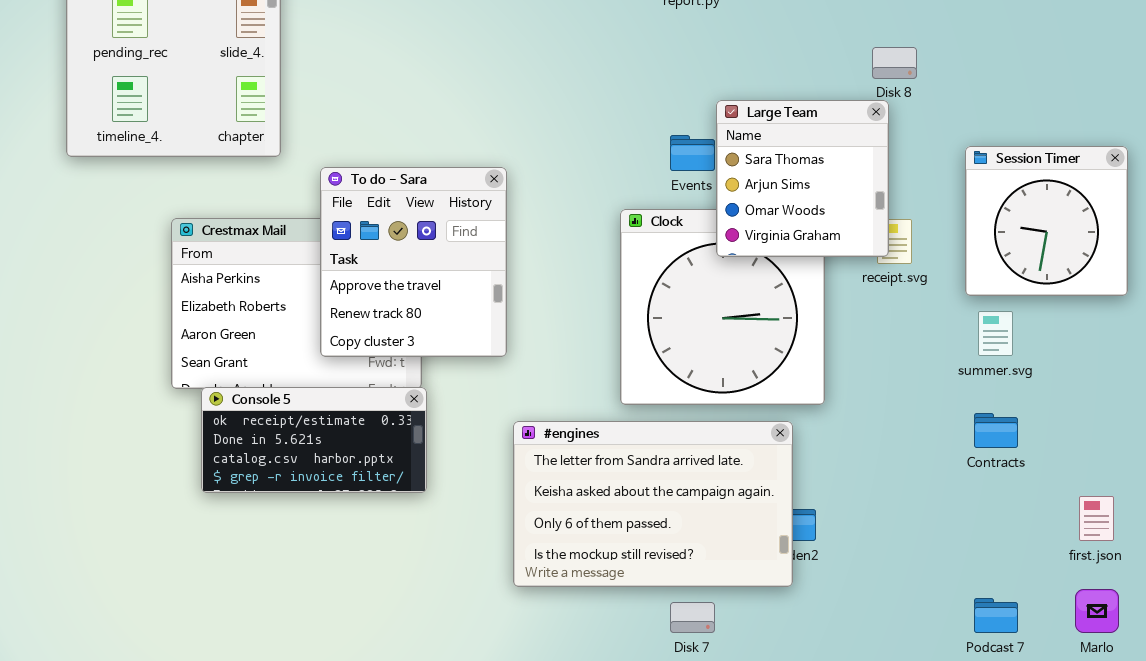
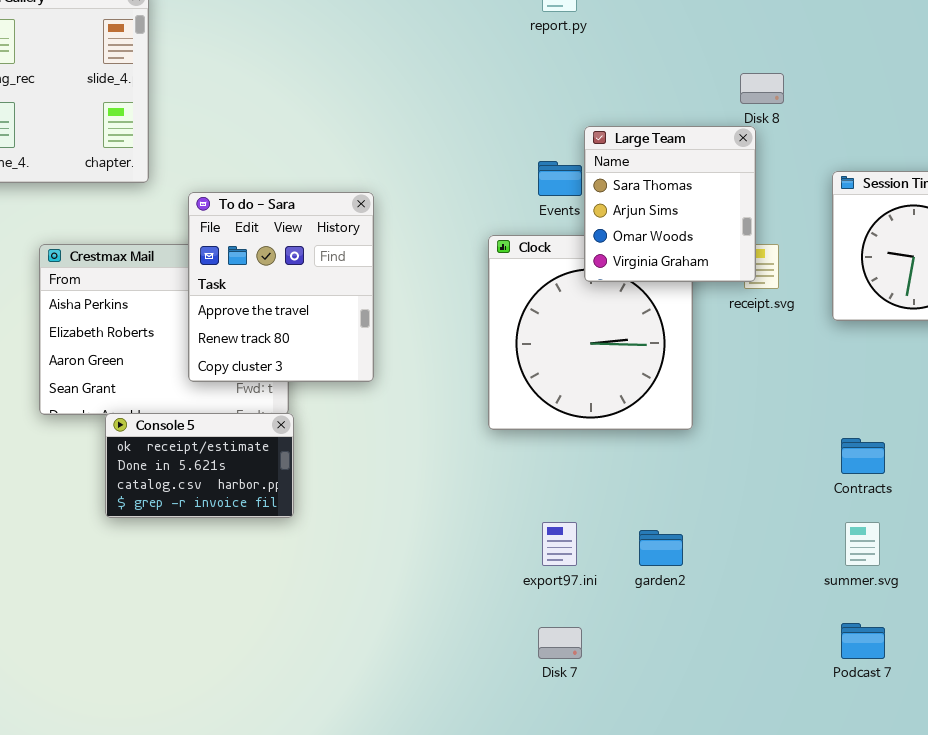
summer.svg: [978,311,1013,356] -> [845,522,880,566], moved
Console 5: [201,387,427,493] -> [105,413,294,518], resized
#engines: [513,421,793,587] -> none, closed

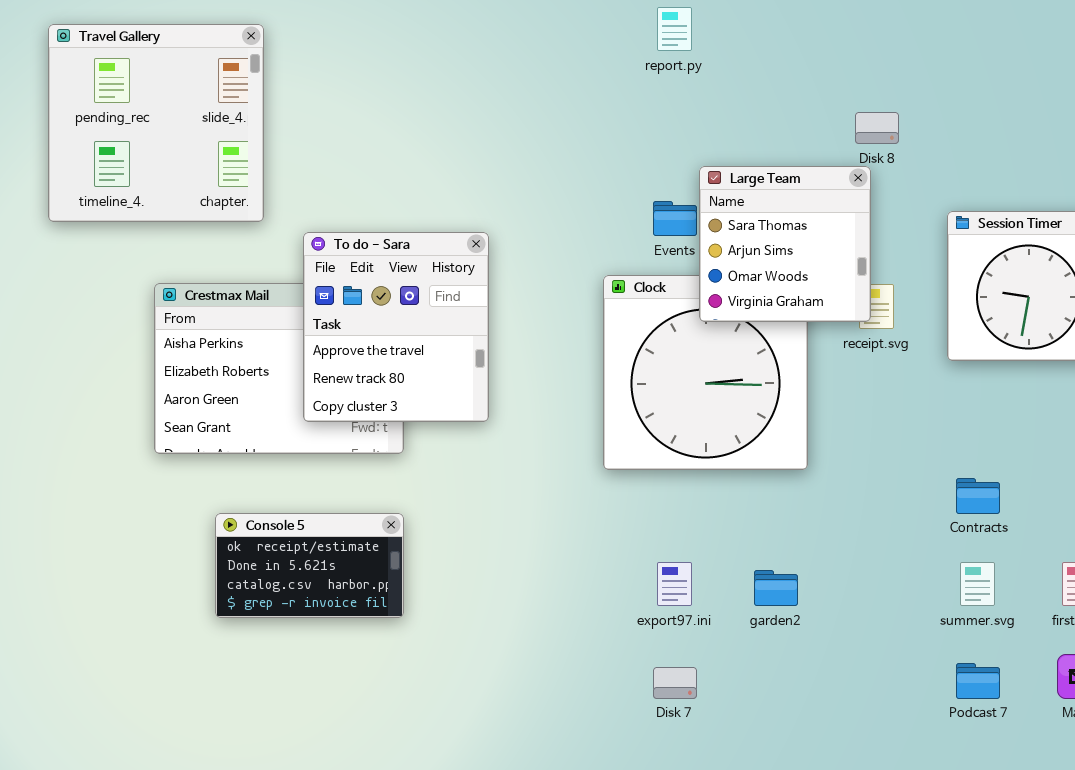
Console 5: [105,413,294,518] -> [215,513,404,618], moved

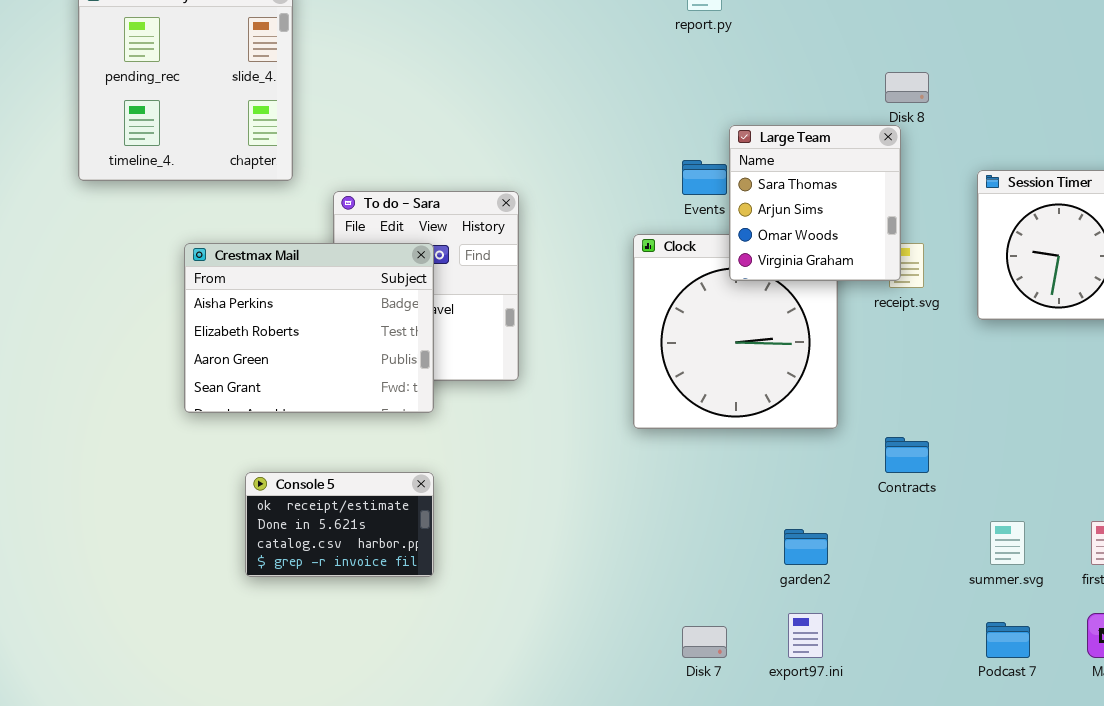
Crestmax Mail: [154,283,404,454] -> [184,243,434,413], raised
Contracts: [956,478,1000,514] -> [885,437,929,473], moved
export97.ini: [657,562,692,606] -> [788,613,823,658], moved

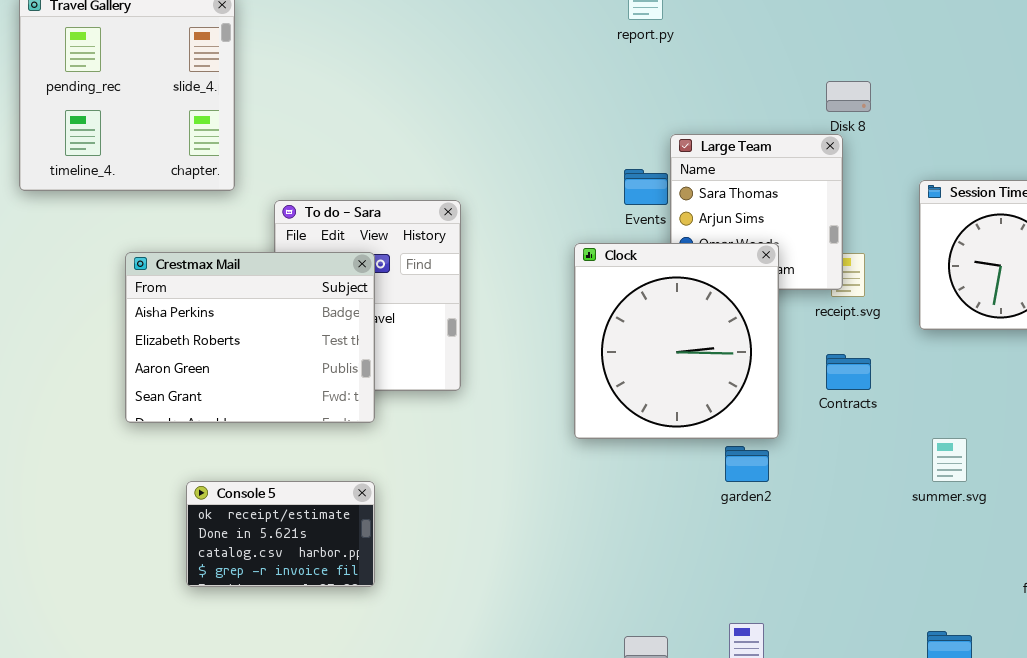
Clock: [633,234,838,429] -> [574,243,779,439], raised
Contracts: [885,437,929,473] -> [826,354,871,390], moved
summer.svg: [990,521,1025,565] -> [932,438,967,482], moved
garden2: [784,529,828,565] -> [725,446,769,482], moved

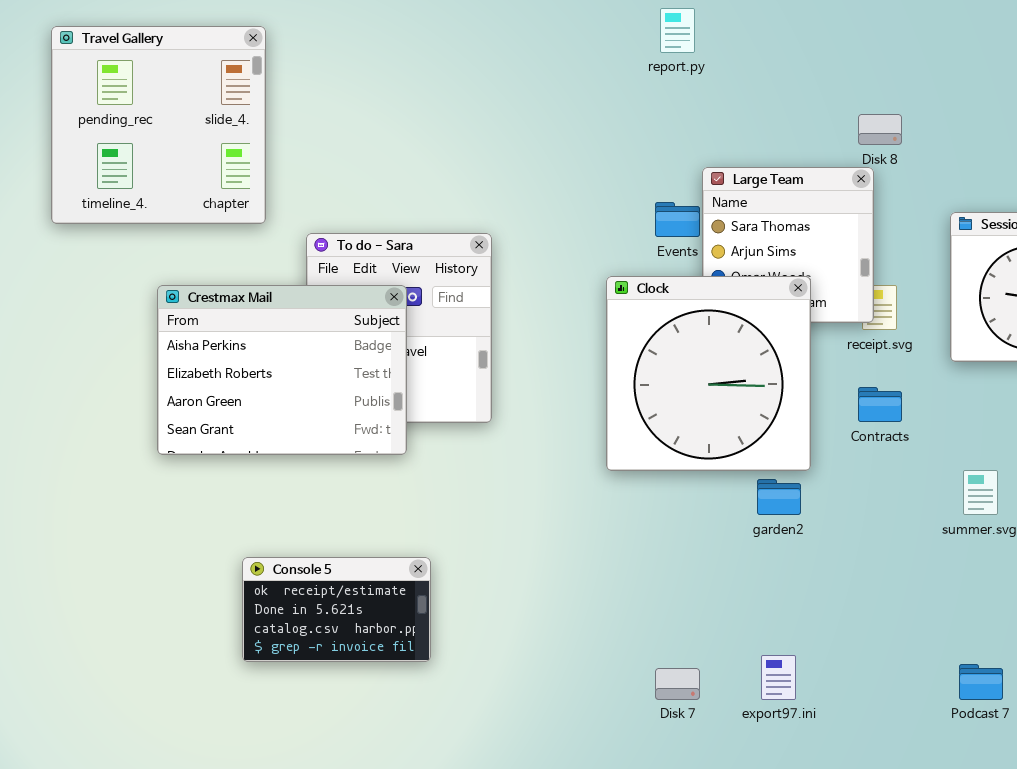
Console 5: [186,481,375,587] -> [242,557,431,662], moved

